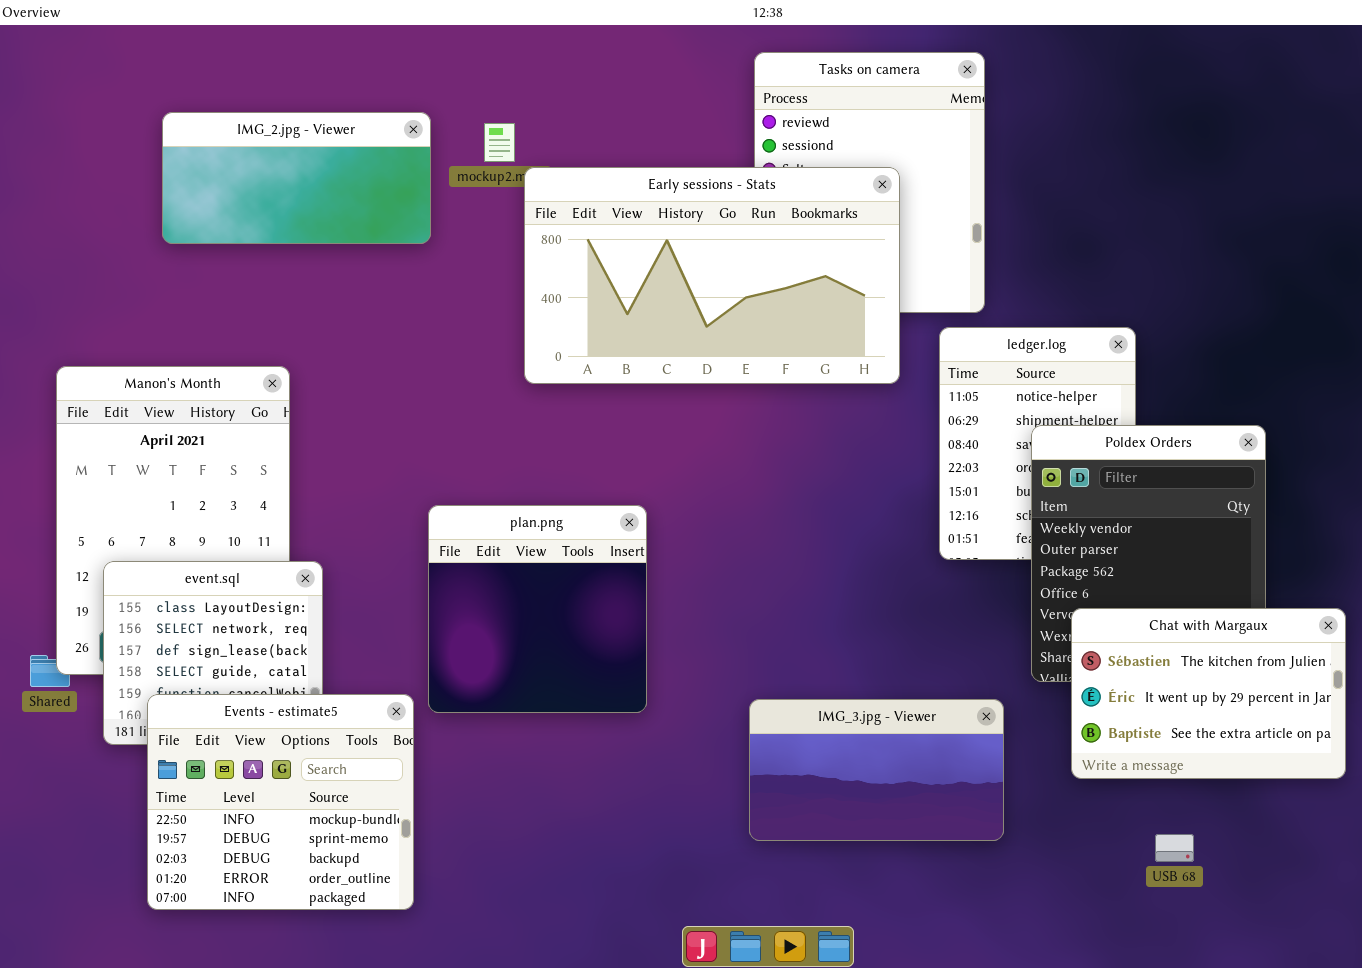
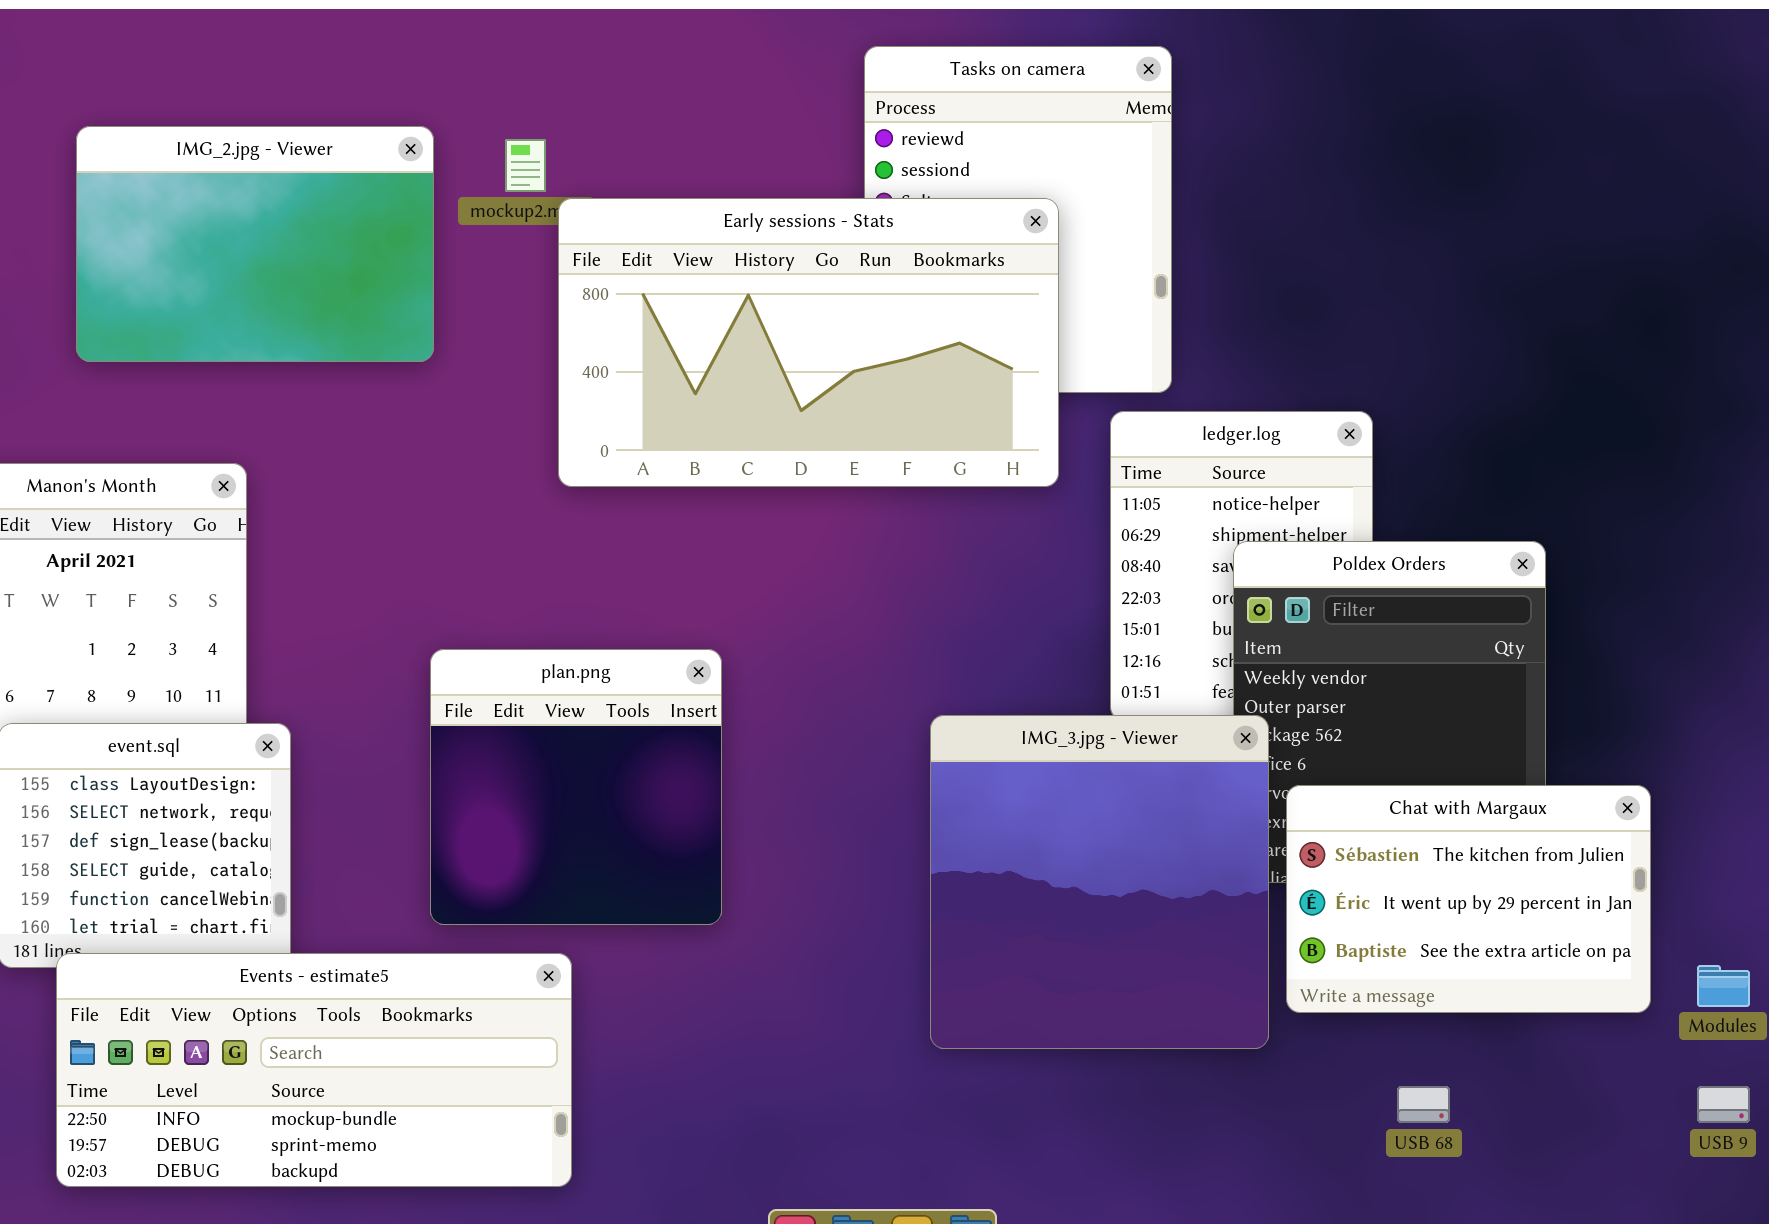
IMG_2.jpg - Viewer: [162,112,431,244] -> [76,126,434,362], resized
Events - estimate5: [147,694,414,910] -> [56,953,572,1187], resized
IMG_3.jpg - Viewer: [749,699,1004,841] -> [930,715,1269,1049], moved, resized

